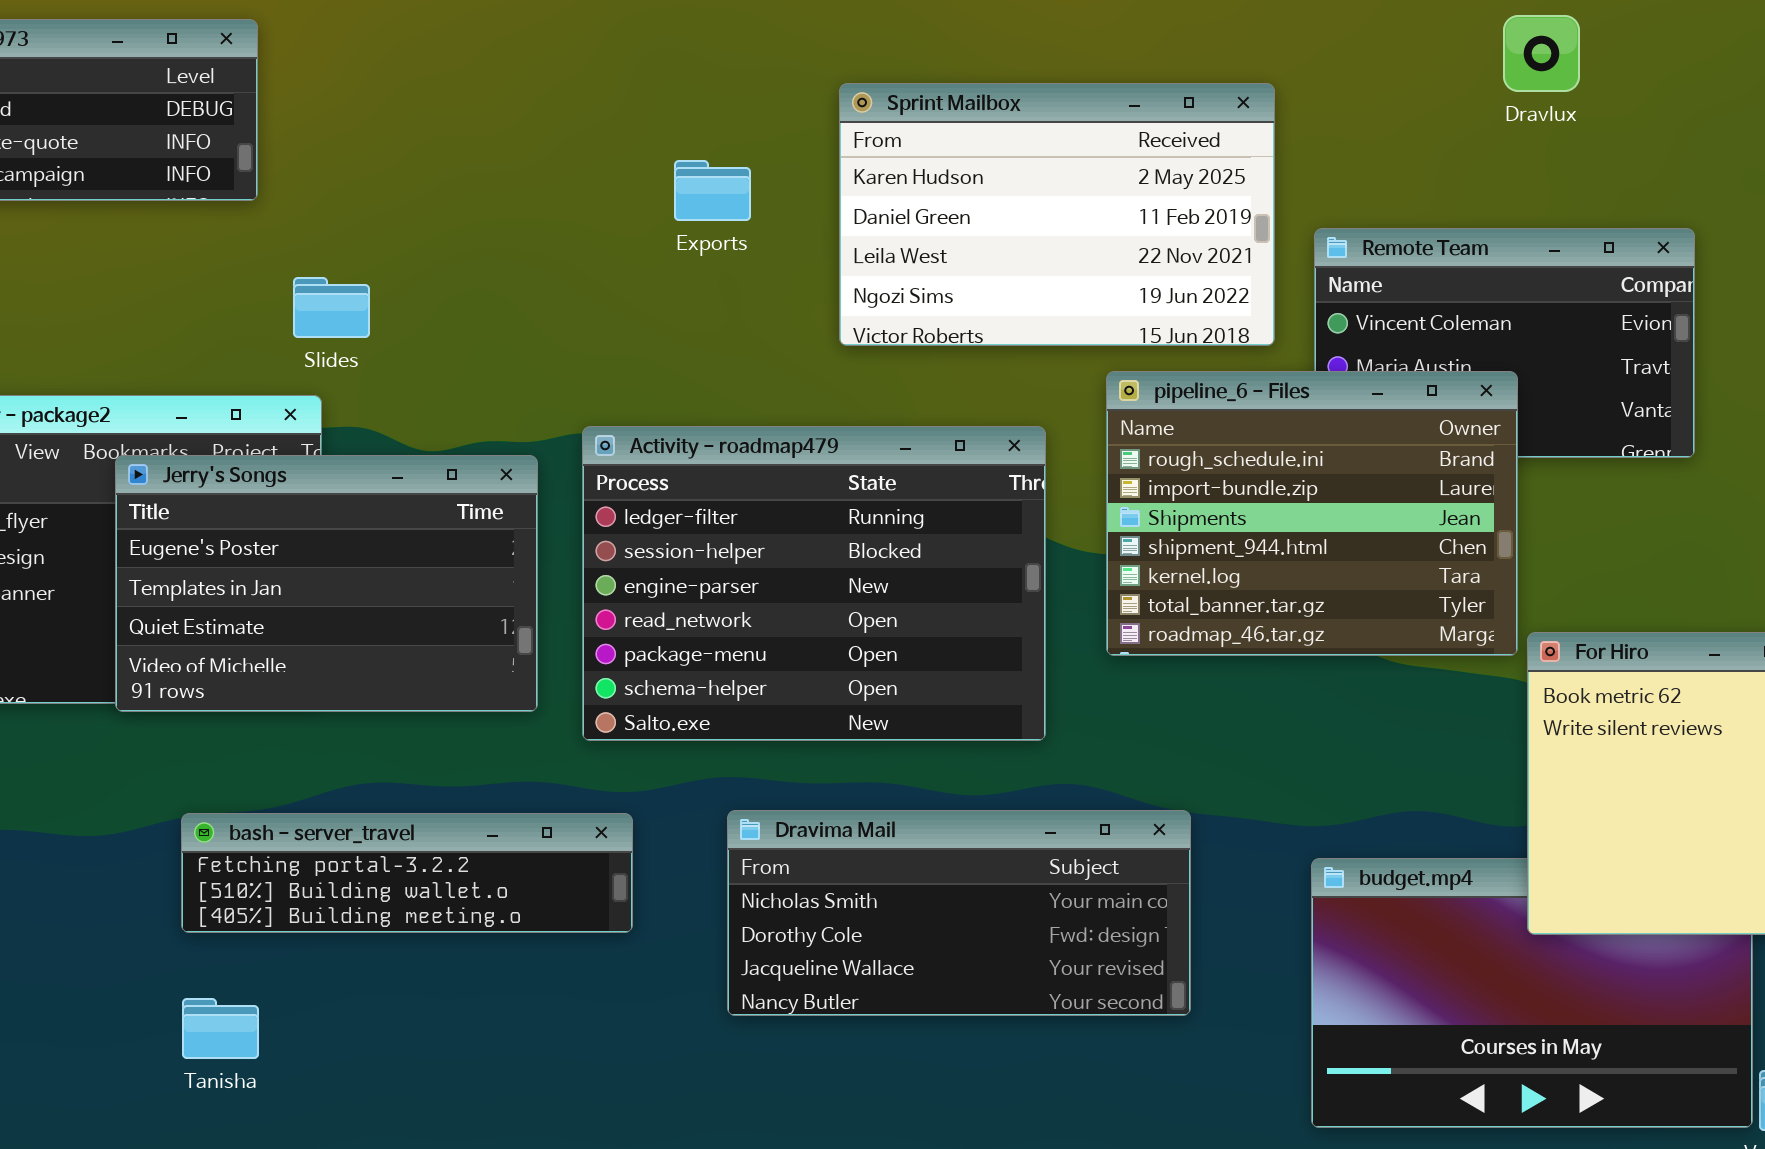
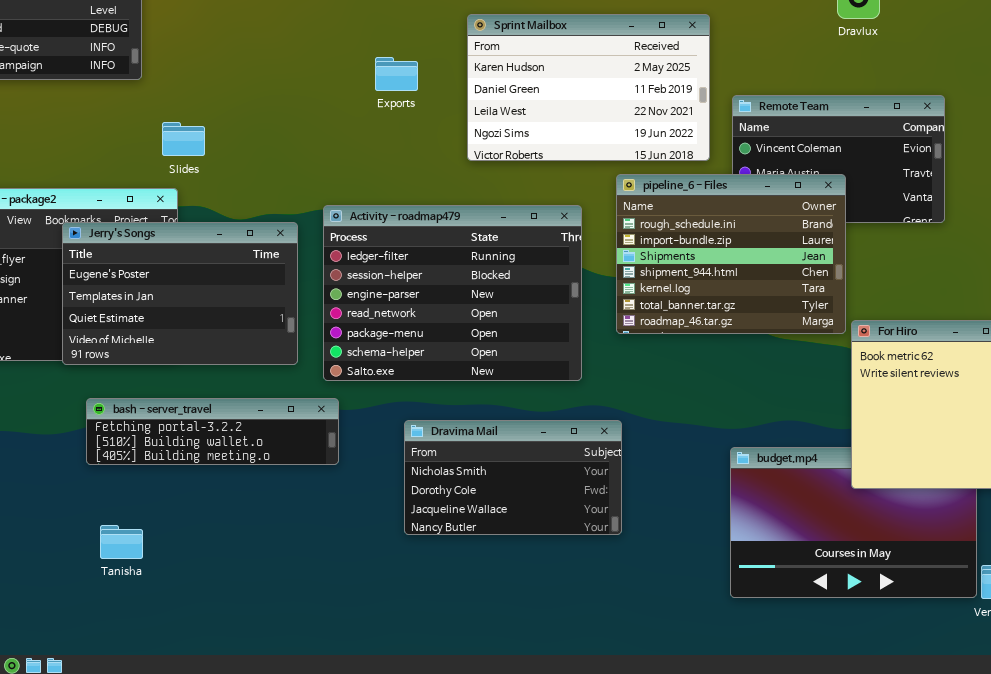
Dravima Mail: [727,810,1191,1016] -> [404,420,622,535], resized
bash - server_travel: [181,813,633,933] -> [86,398,339,465], moved

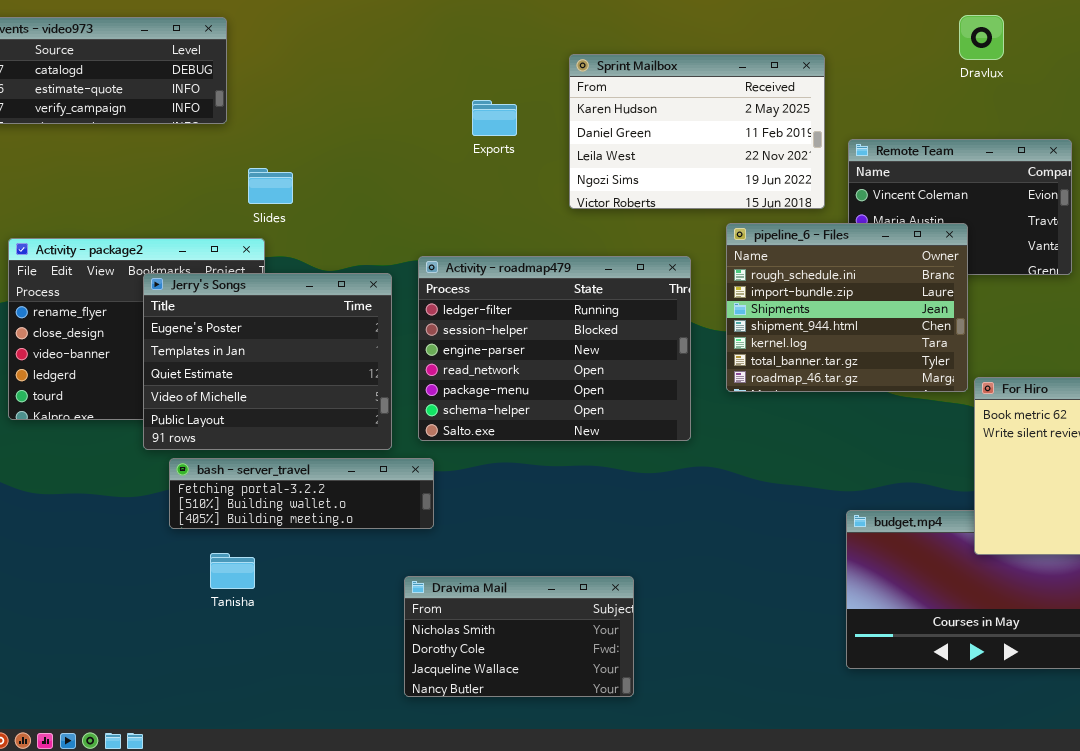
Jerry's Songs: [62,222,298,365] -> [143,273,392,450], resized
Dravima Mail: [404,420,622,535] -> [404,576,634,697], moved
Tanisha: [100,525,143,559] -> [210,553,255,589], moved

